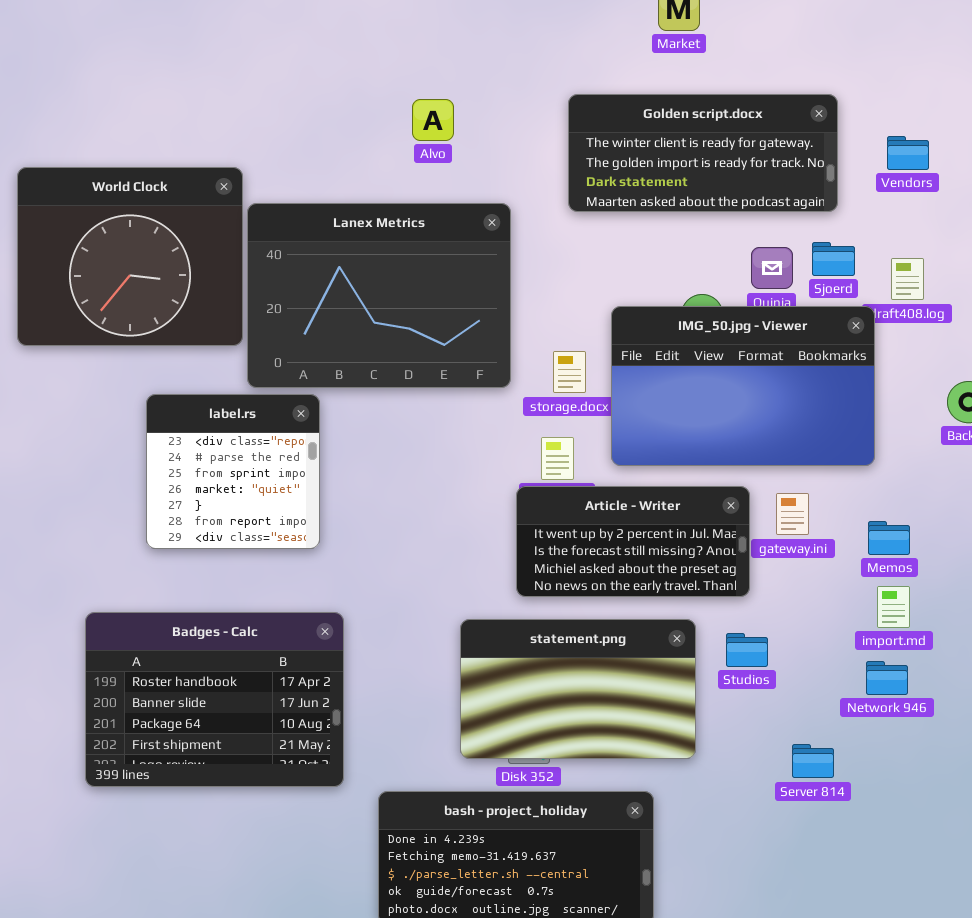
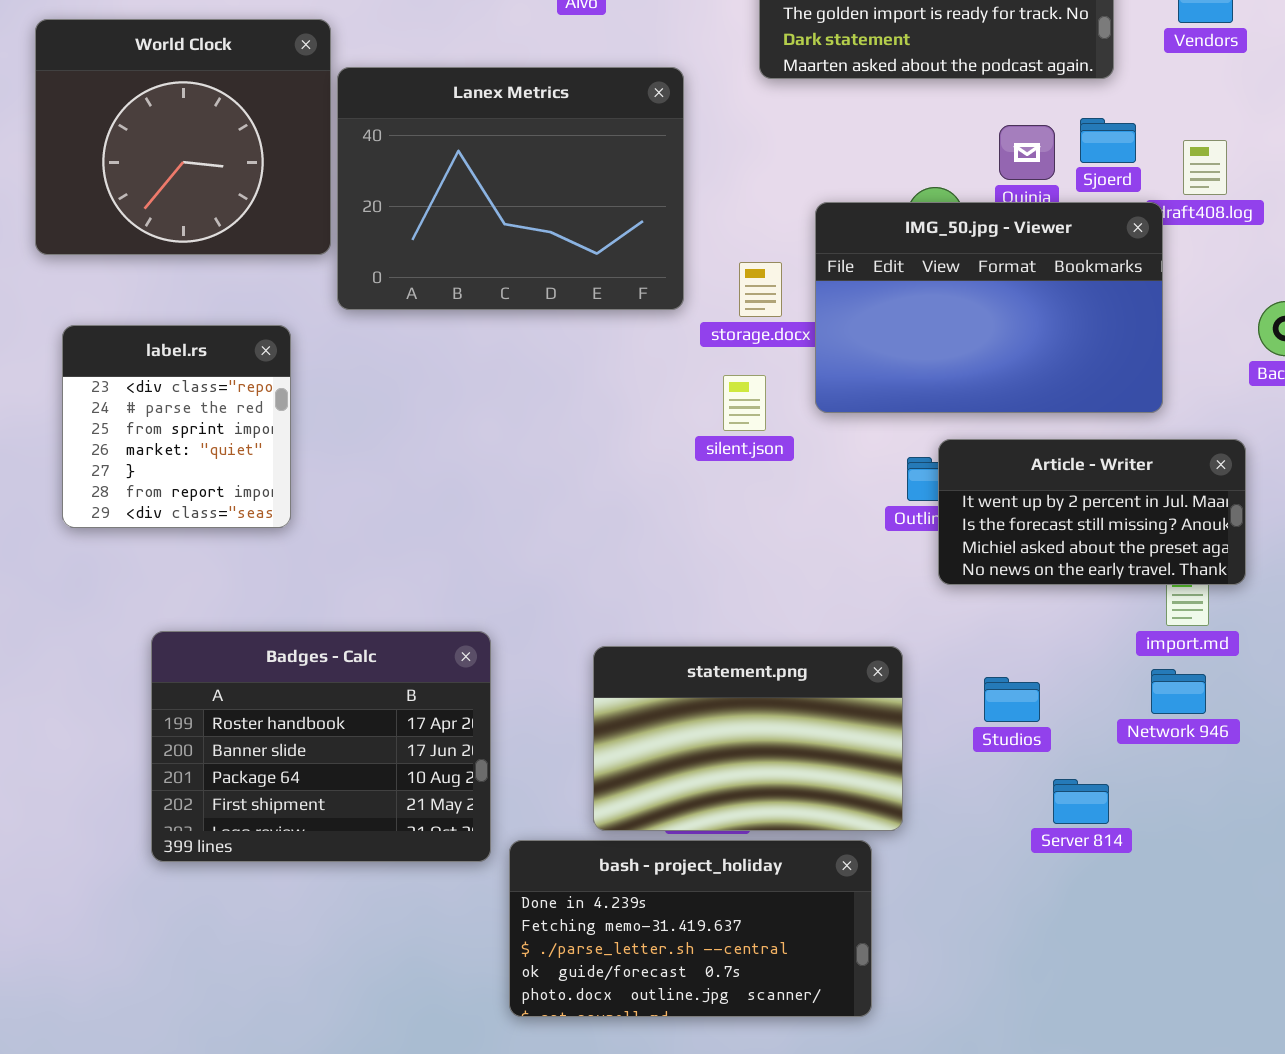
label.rs: [146,394,320,549] -> [62,325,291,528], moved
Article - Writer: [516,486,750,597] -> [938,439,1246,585], moved
Badges - Calc: [85,612,344,787] -> [151,631,491,862], moved
statement.png: [460,619,696,759] -> [593,646,903,831], moved
Studios: [726,633,768,667] -> [984,677,1040,722], moved

